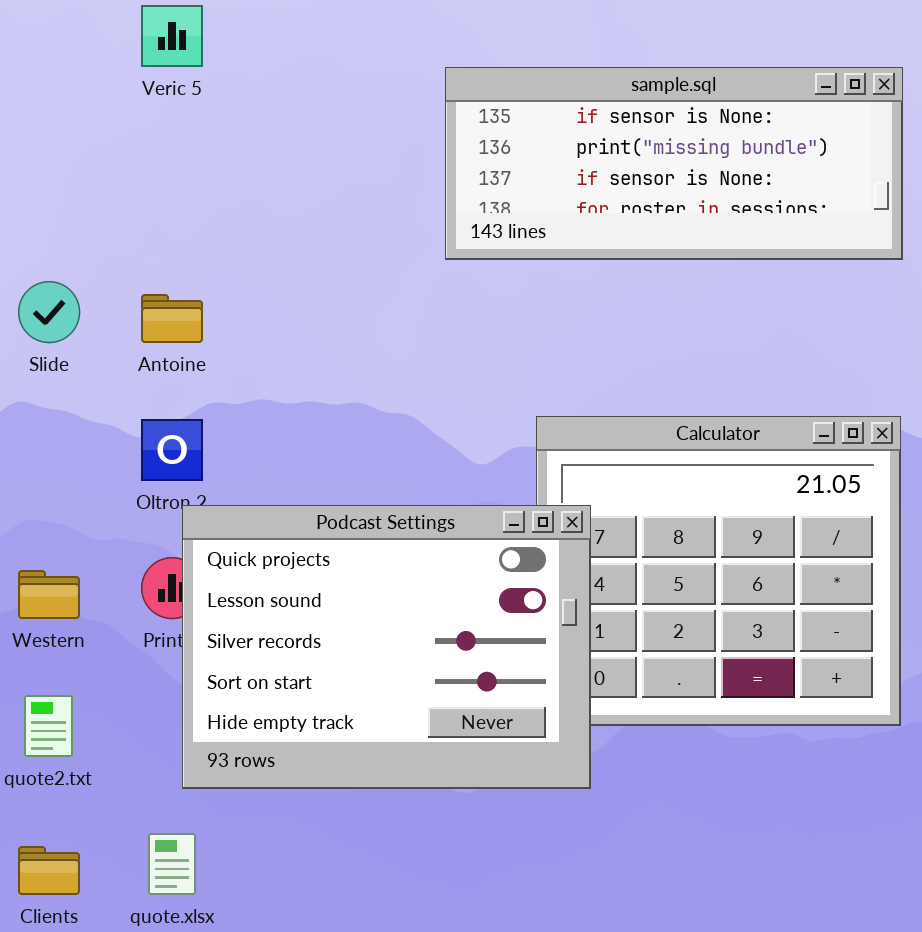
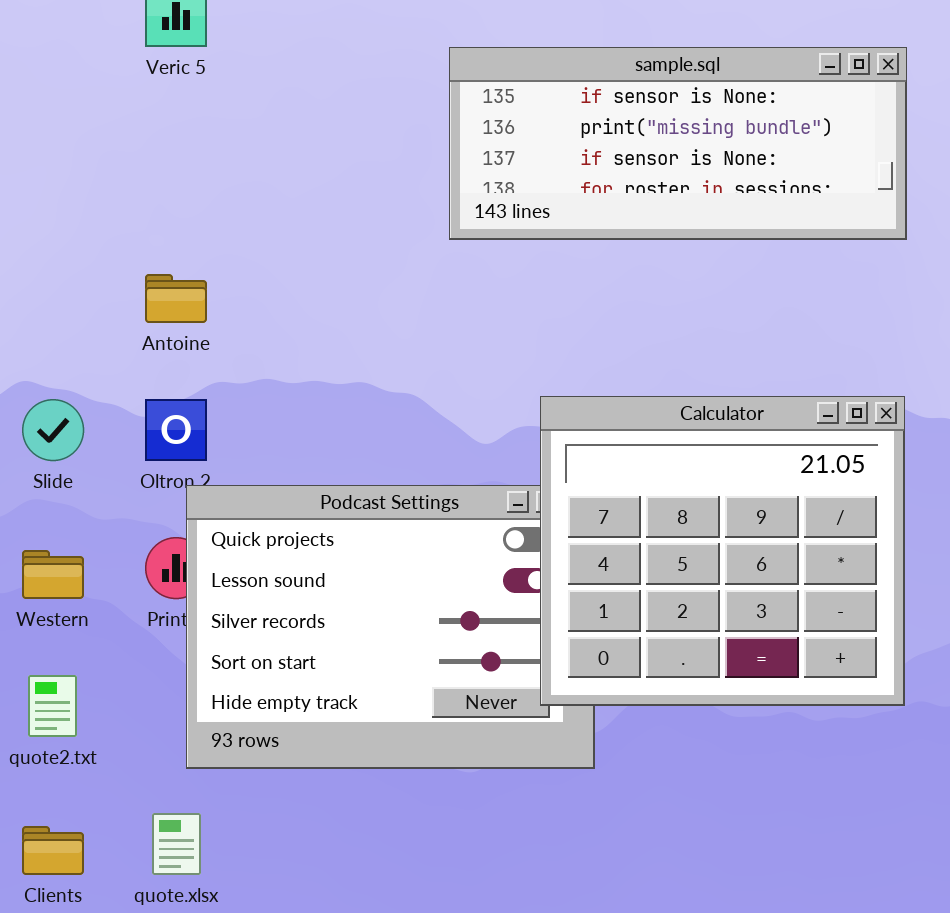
Slide: [18,281,80,343] -> [22,399,84,461], moved
Calculator: [536,416,901,726] -> [540,396,905,706], raised

